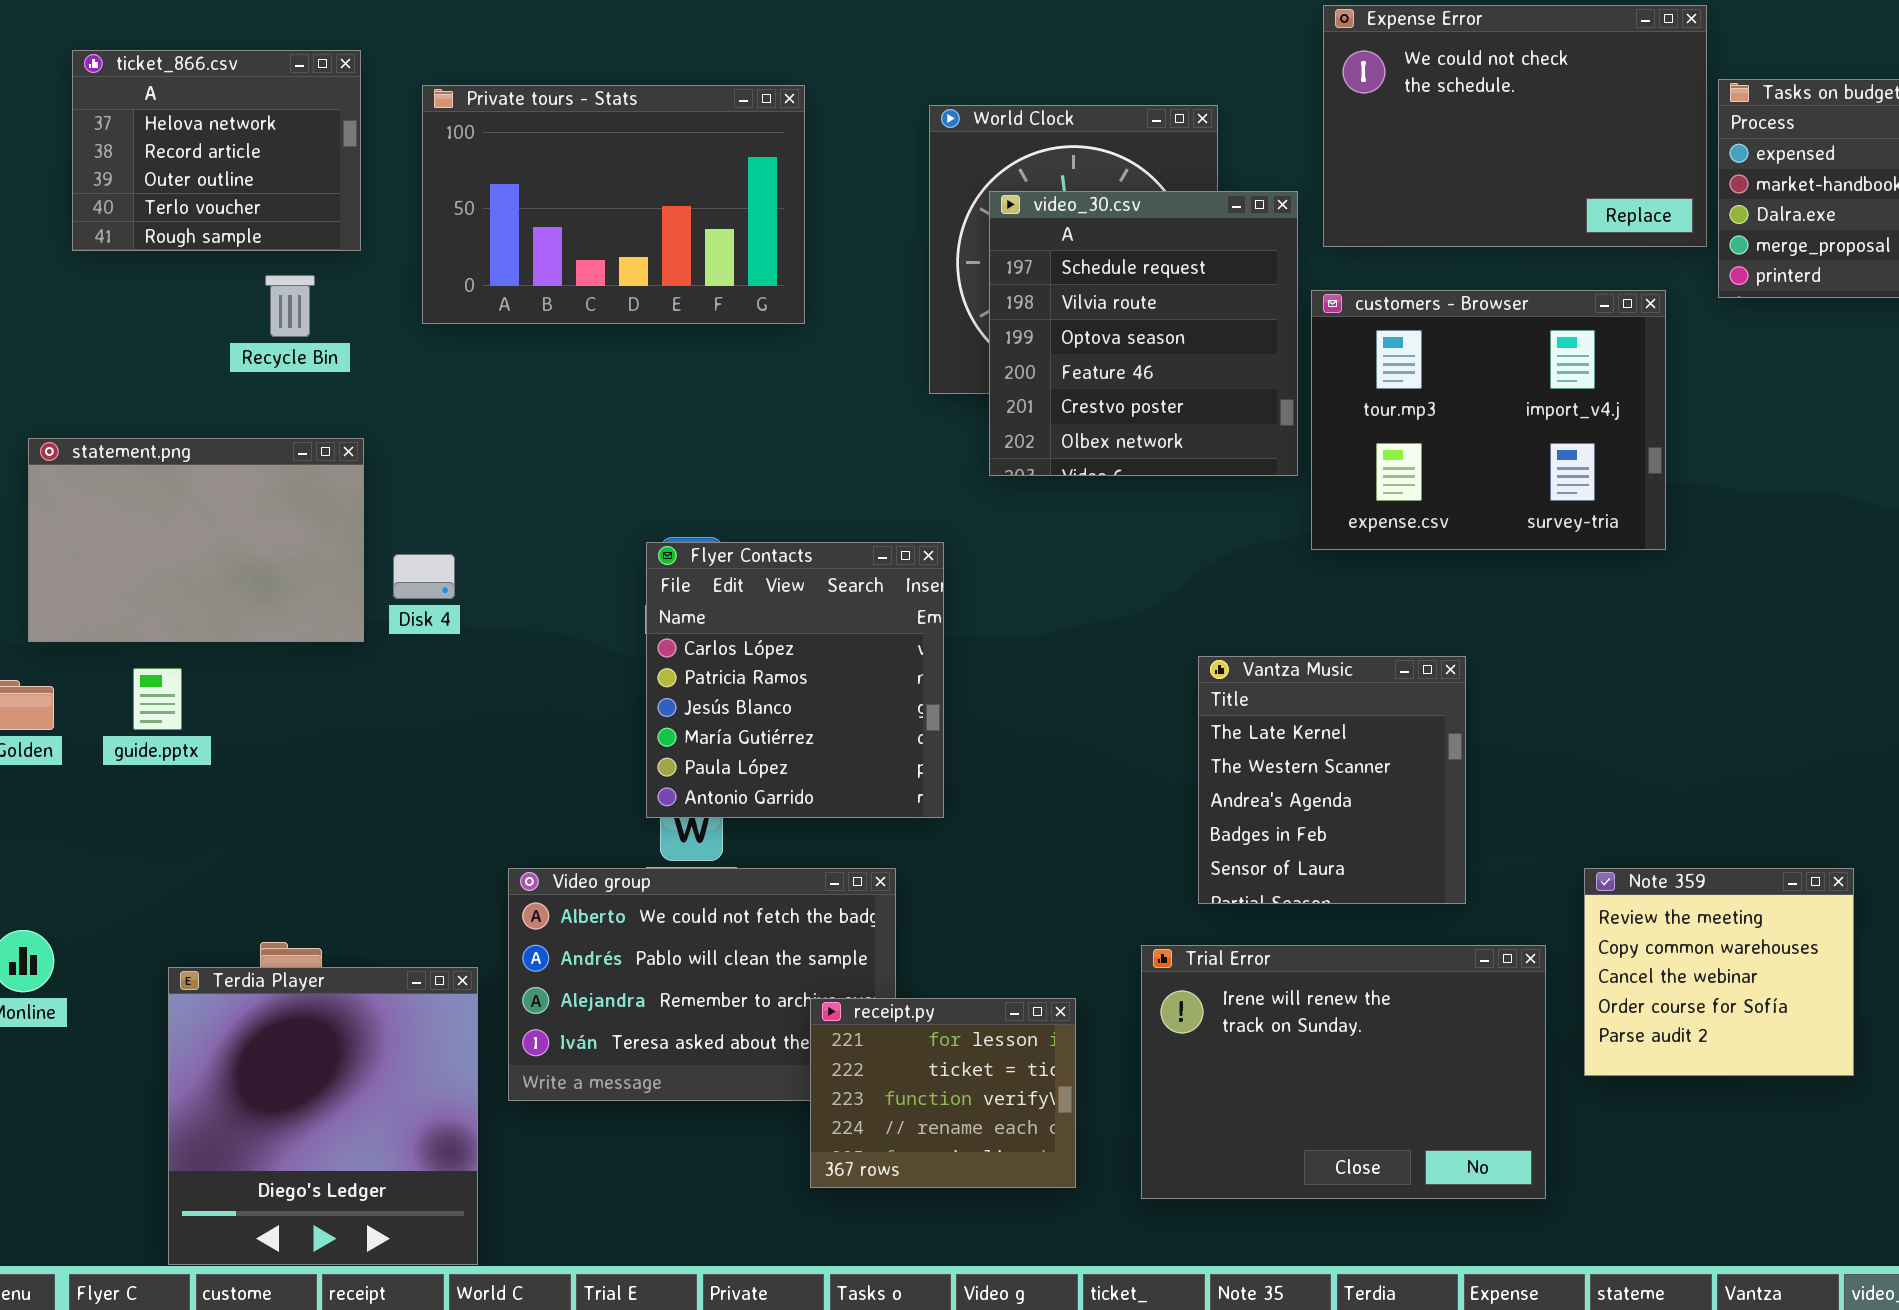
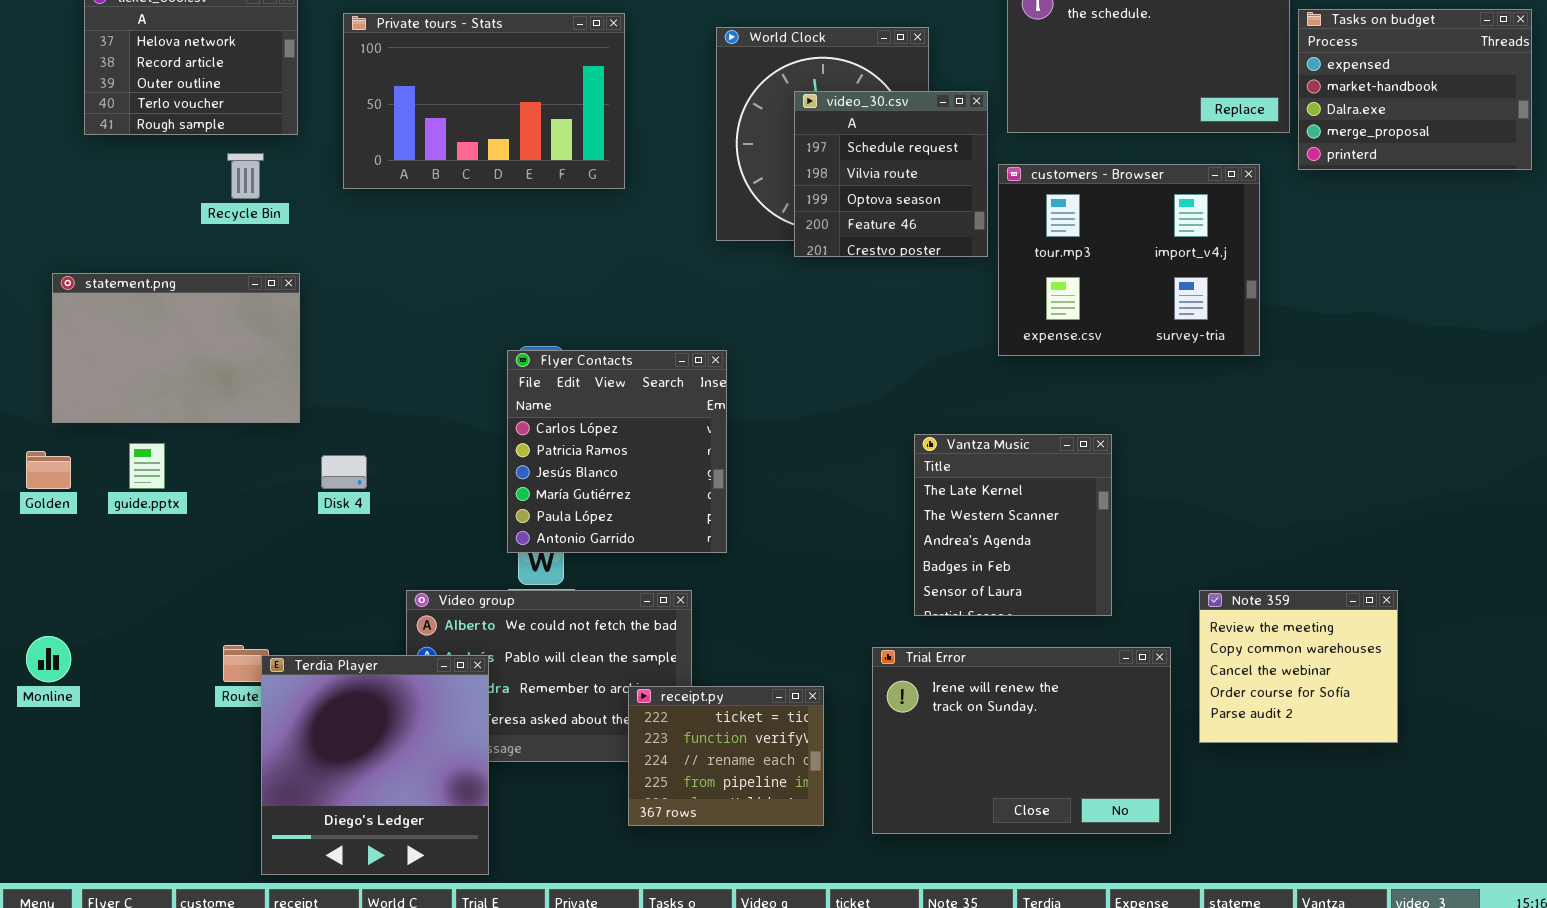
video_30.csv: [989,191,1298,476] -> [794,91,988,257], resized
Disk 4: [393,554,455,599] -> [321,455,367,489], moved
Terdia Player: [168,967,478,1265] -> [261,655,489,875], moved
receipt.py: [810,998,1076,1188] -> [628,686,824,826], scrolled down 1 row

